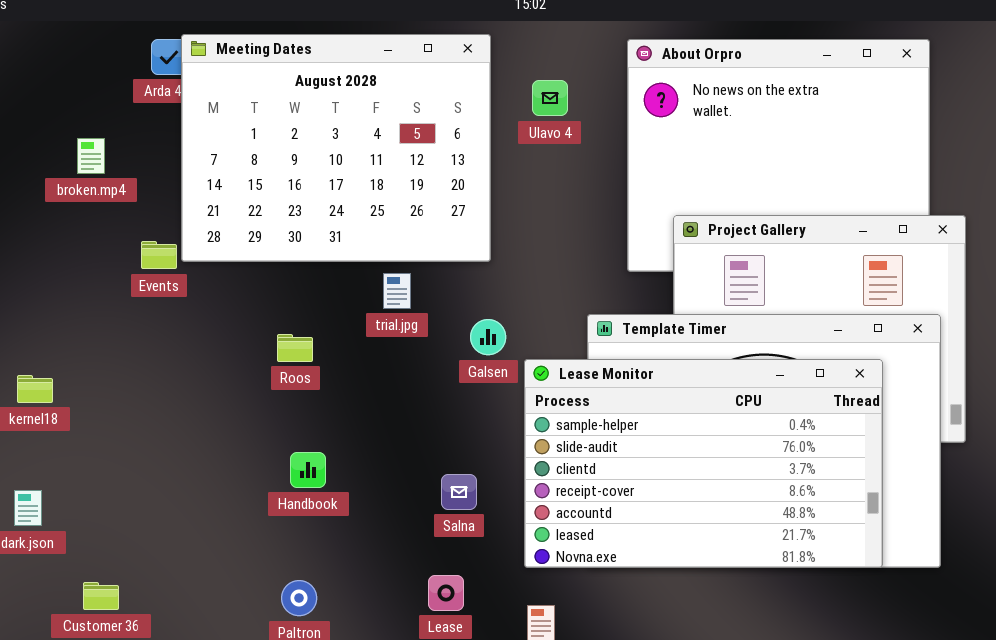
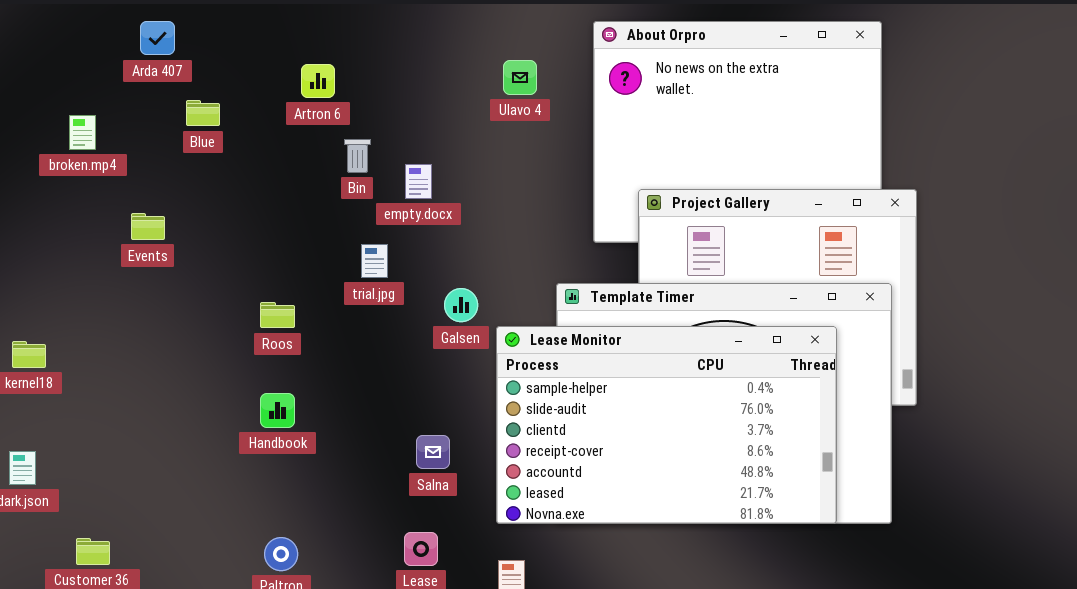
Meeting Dates: [181,34,491,262] -> none, closed
Handbook: [290,452,326,488] -> [260,393,295,428], moved

